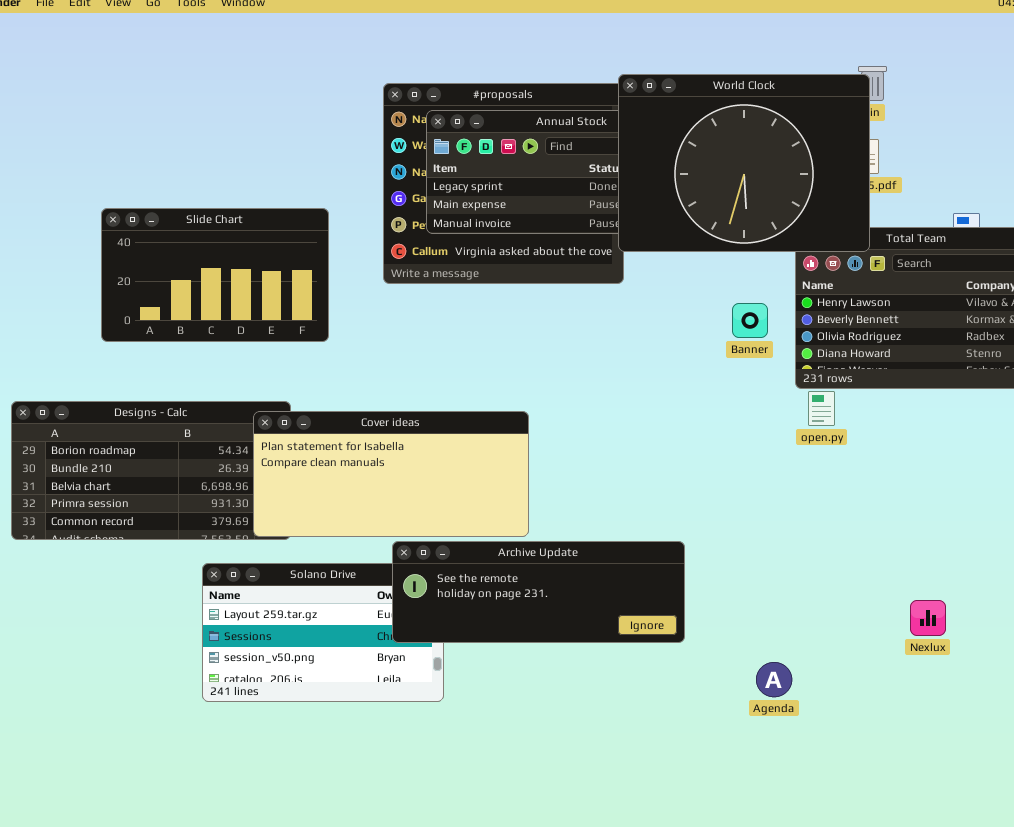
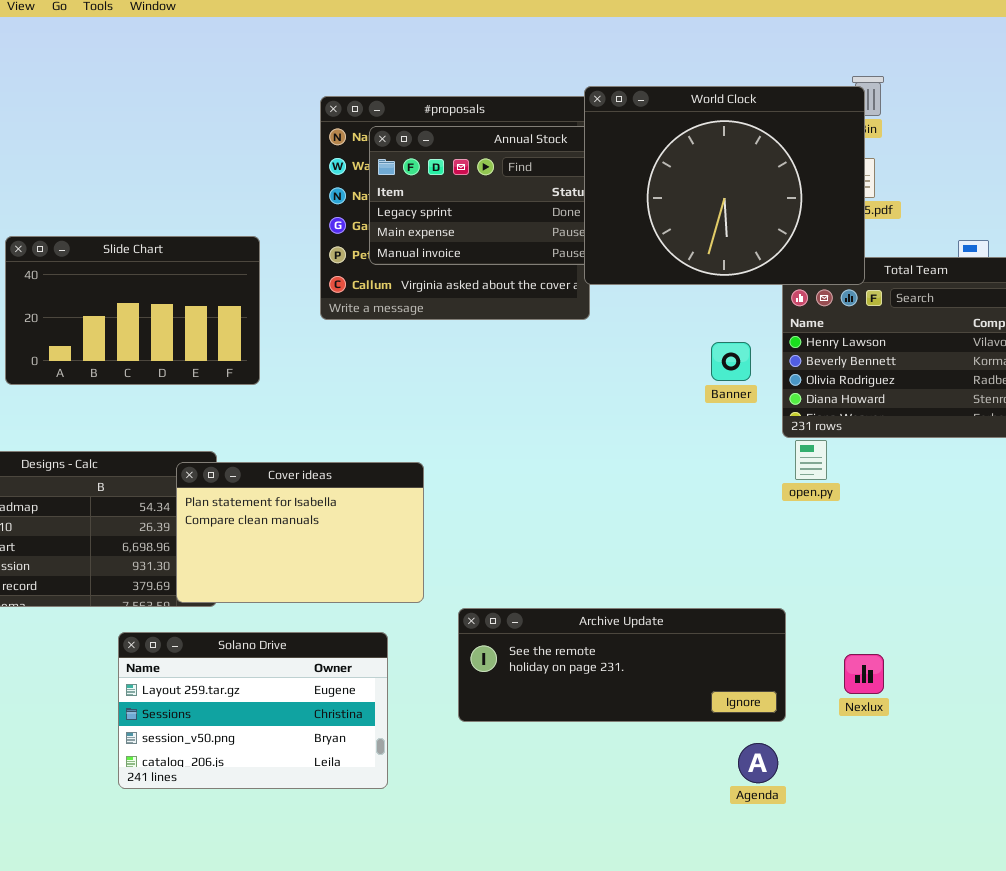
Cover ideas: [253,411,529,537] -> [176,462,424,603], resized
Archive Update: [392,541,685,643] -> [458,608,786,722], moved
Nexlux: [910,600,946,636] -> [844,654,884,694], moved

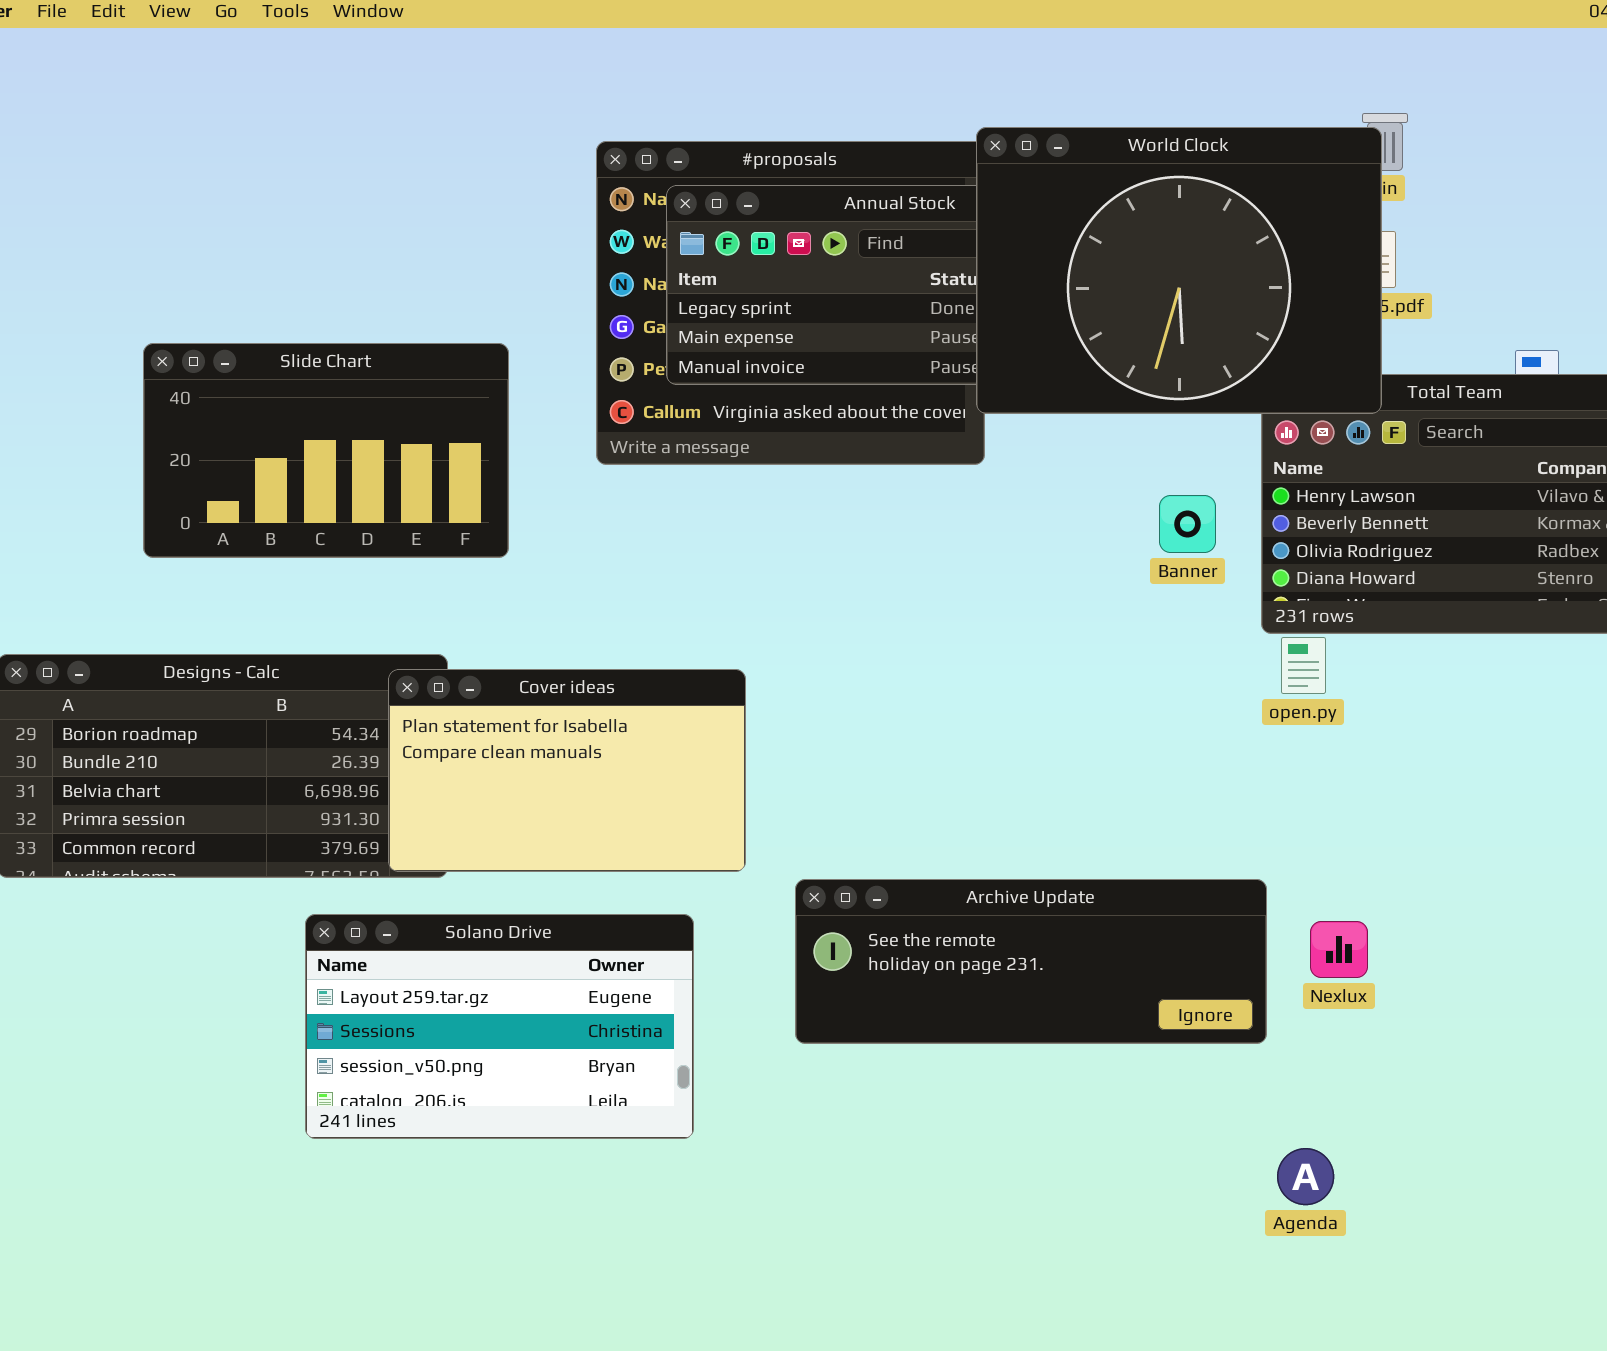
Nexlux: [844,654,884,694] -> [1310,921,1368,978], moved
Agenda: [738,743,778,783] -> [1277,1148,1334,1205], moved

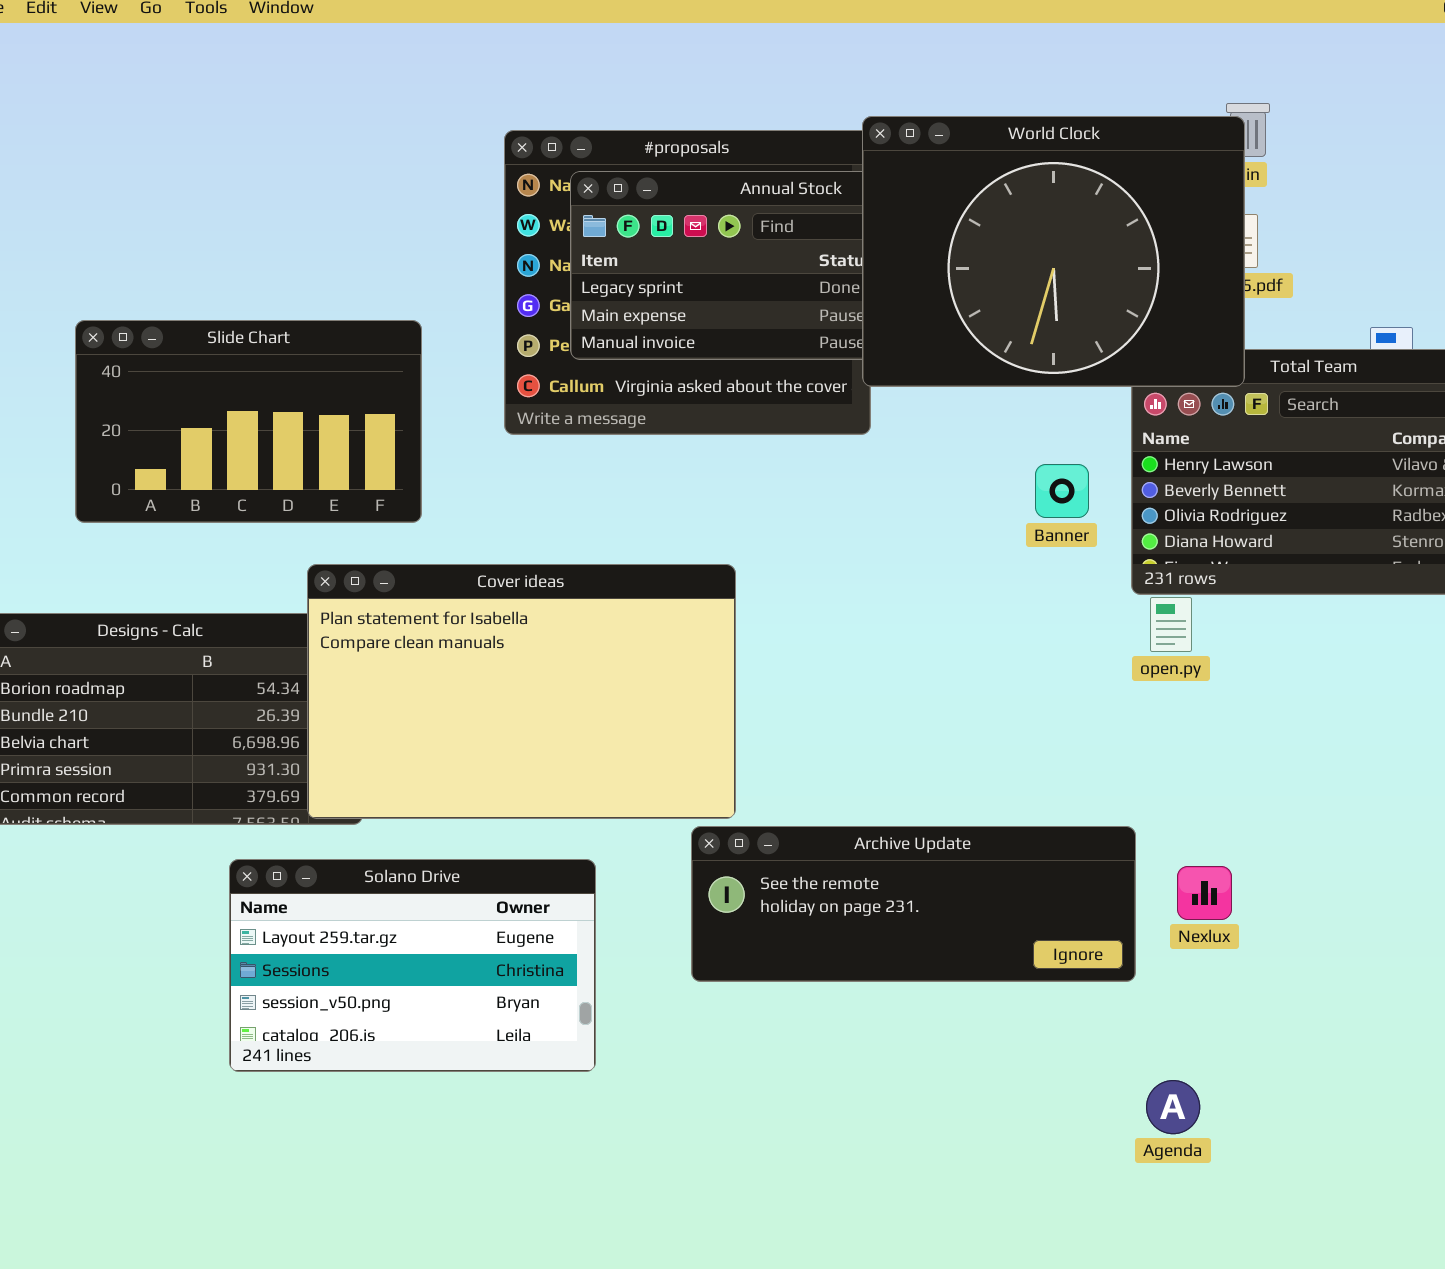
Cover ideas: [388,669,746,872] -> [307,564,736,819], resized

